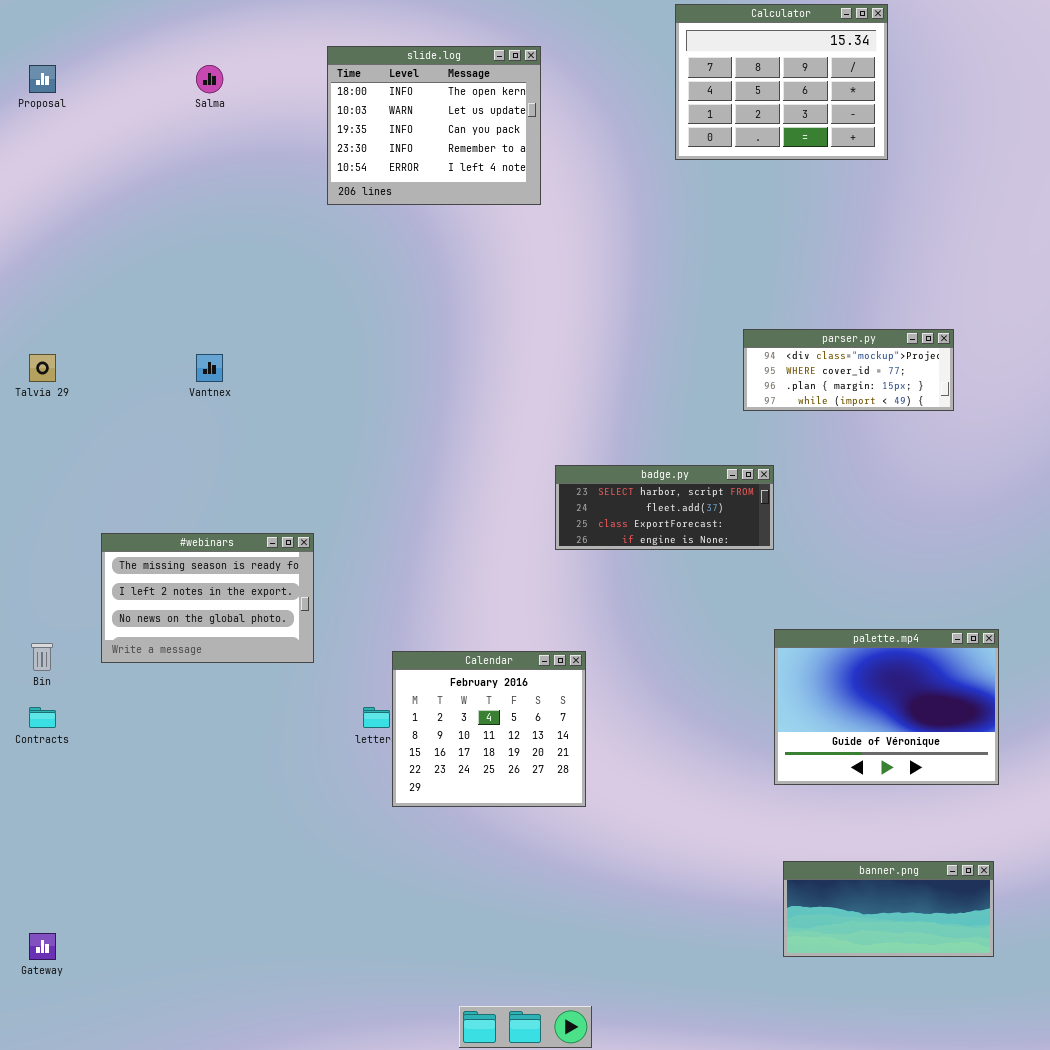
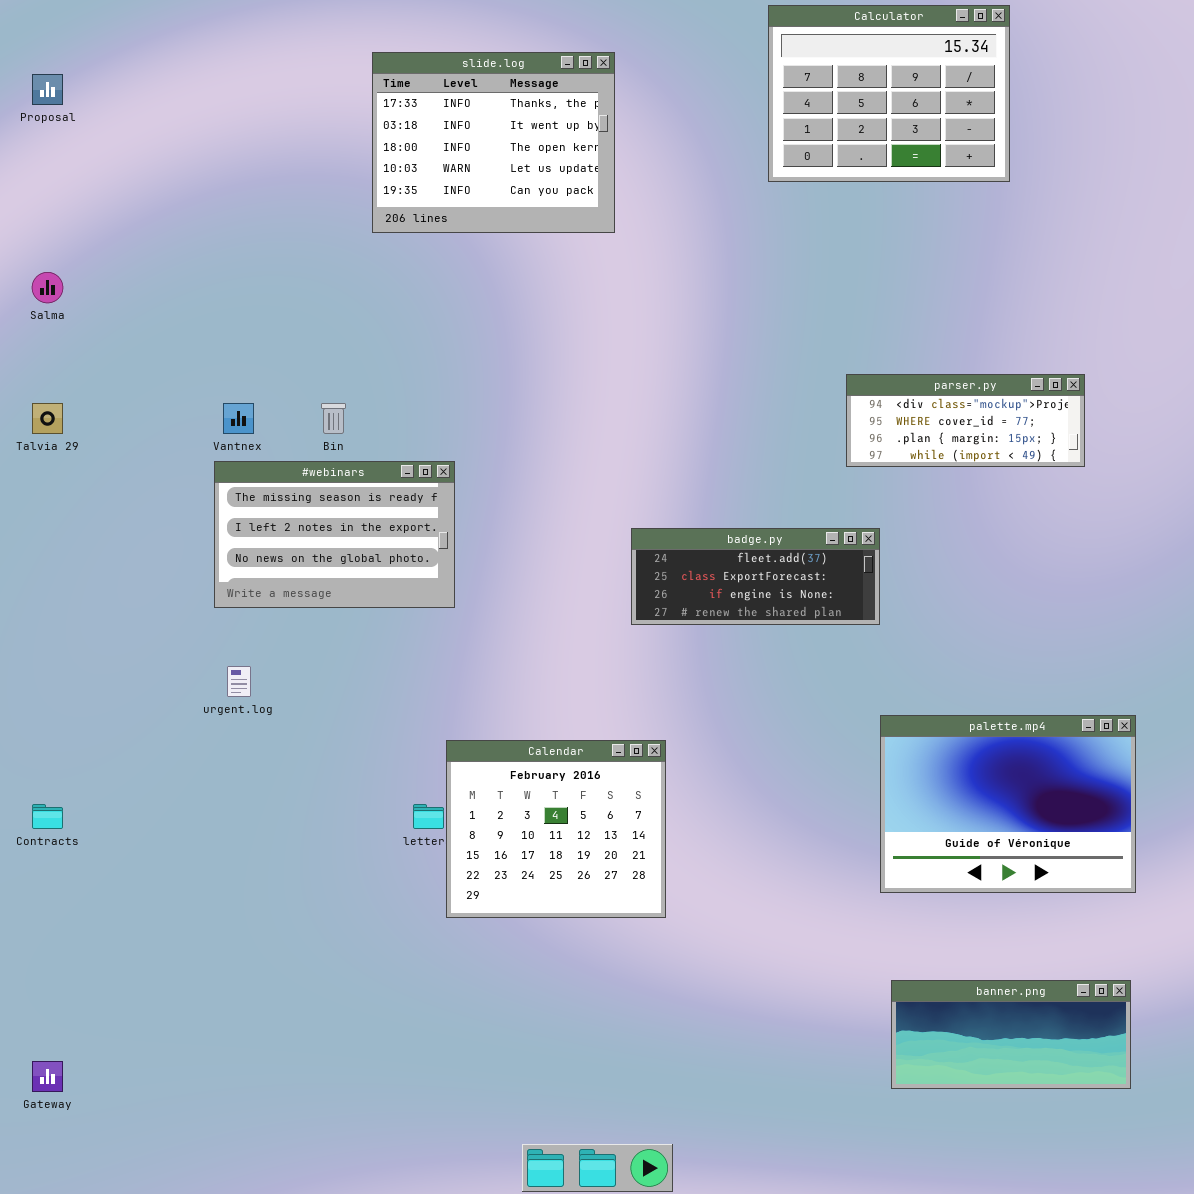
slide.log: [327,46,541,205] -> [372,52,615,233], scrolled up 2 rows
Salma: [196,65,223,93] -> [32,272,63,303], moved
badge.py: [555,465,774,550] -> [631,528,880,625], scrolled down 1 row
#webinars: [101,533,314,663] -> [214,461,455,608], moved
Bin: [31,643,53,671] -> [321,403,346,434], moved

